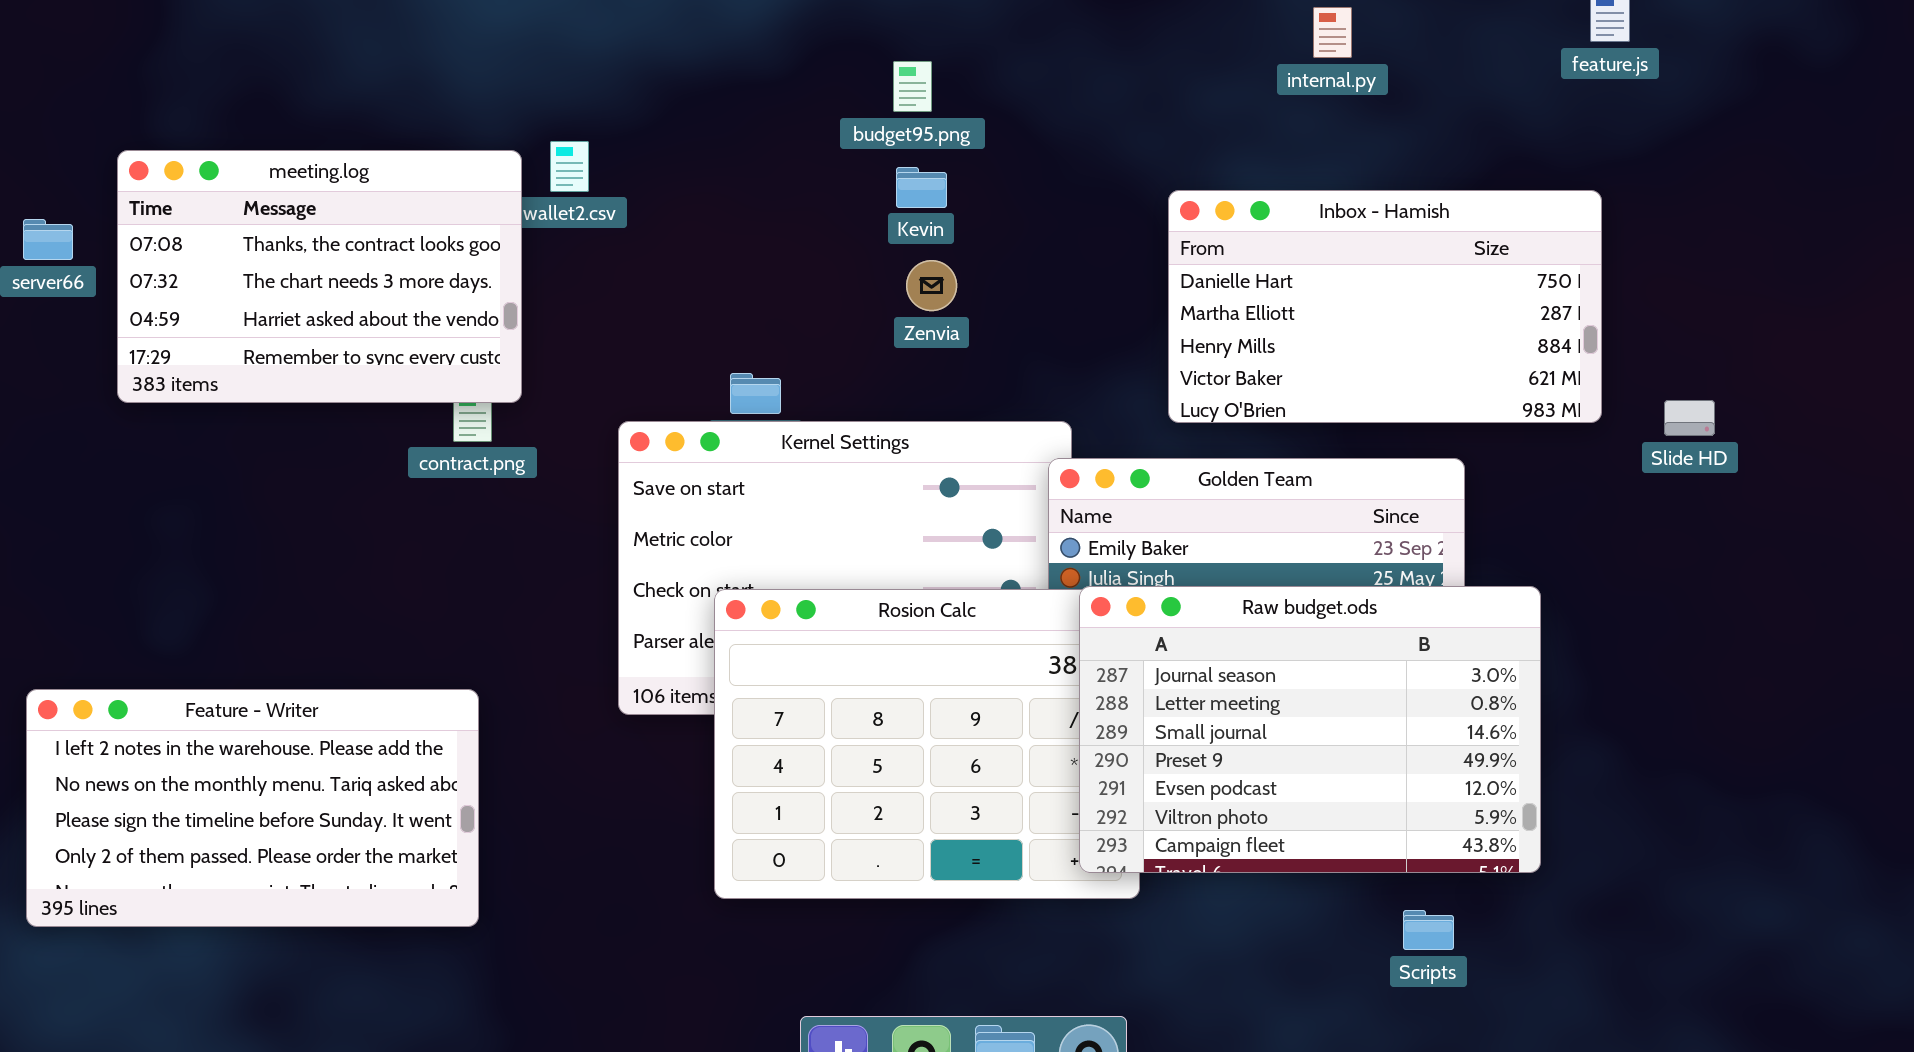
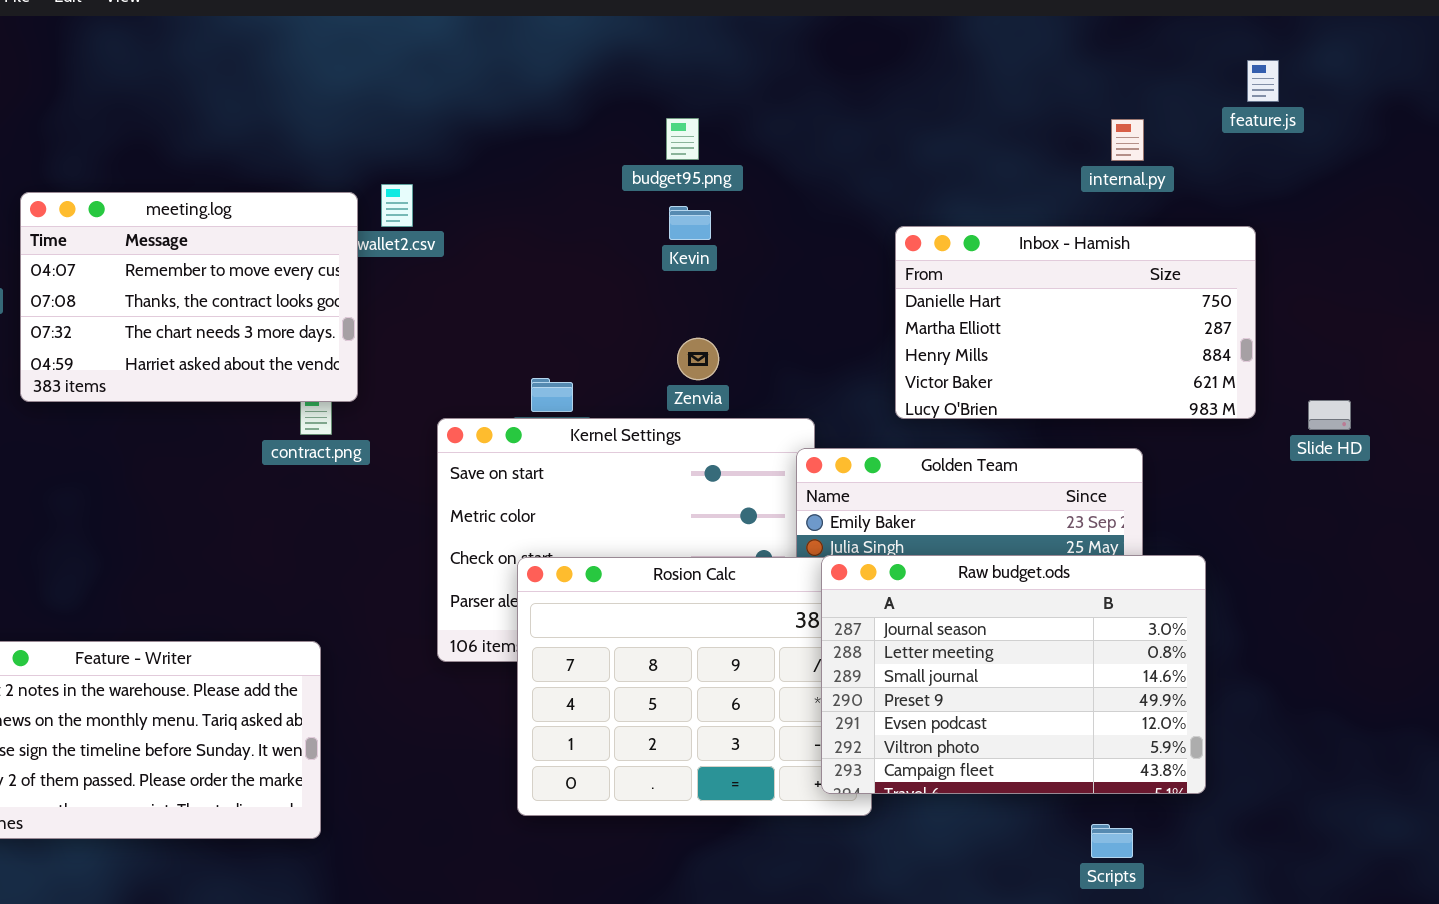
internal.py: [1313,7,1352,58] -> [1111,119,1144,161], moved
meeting.log: [117,150,522,403] -> [20,192,358,402], scrolled up 1 row
Zenvia: [906,260,957,311] -> [677,338,719,380], moved

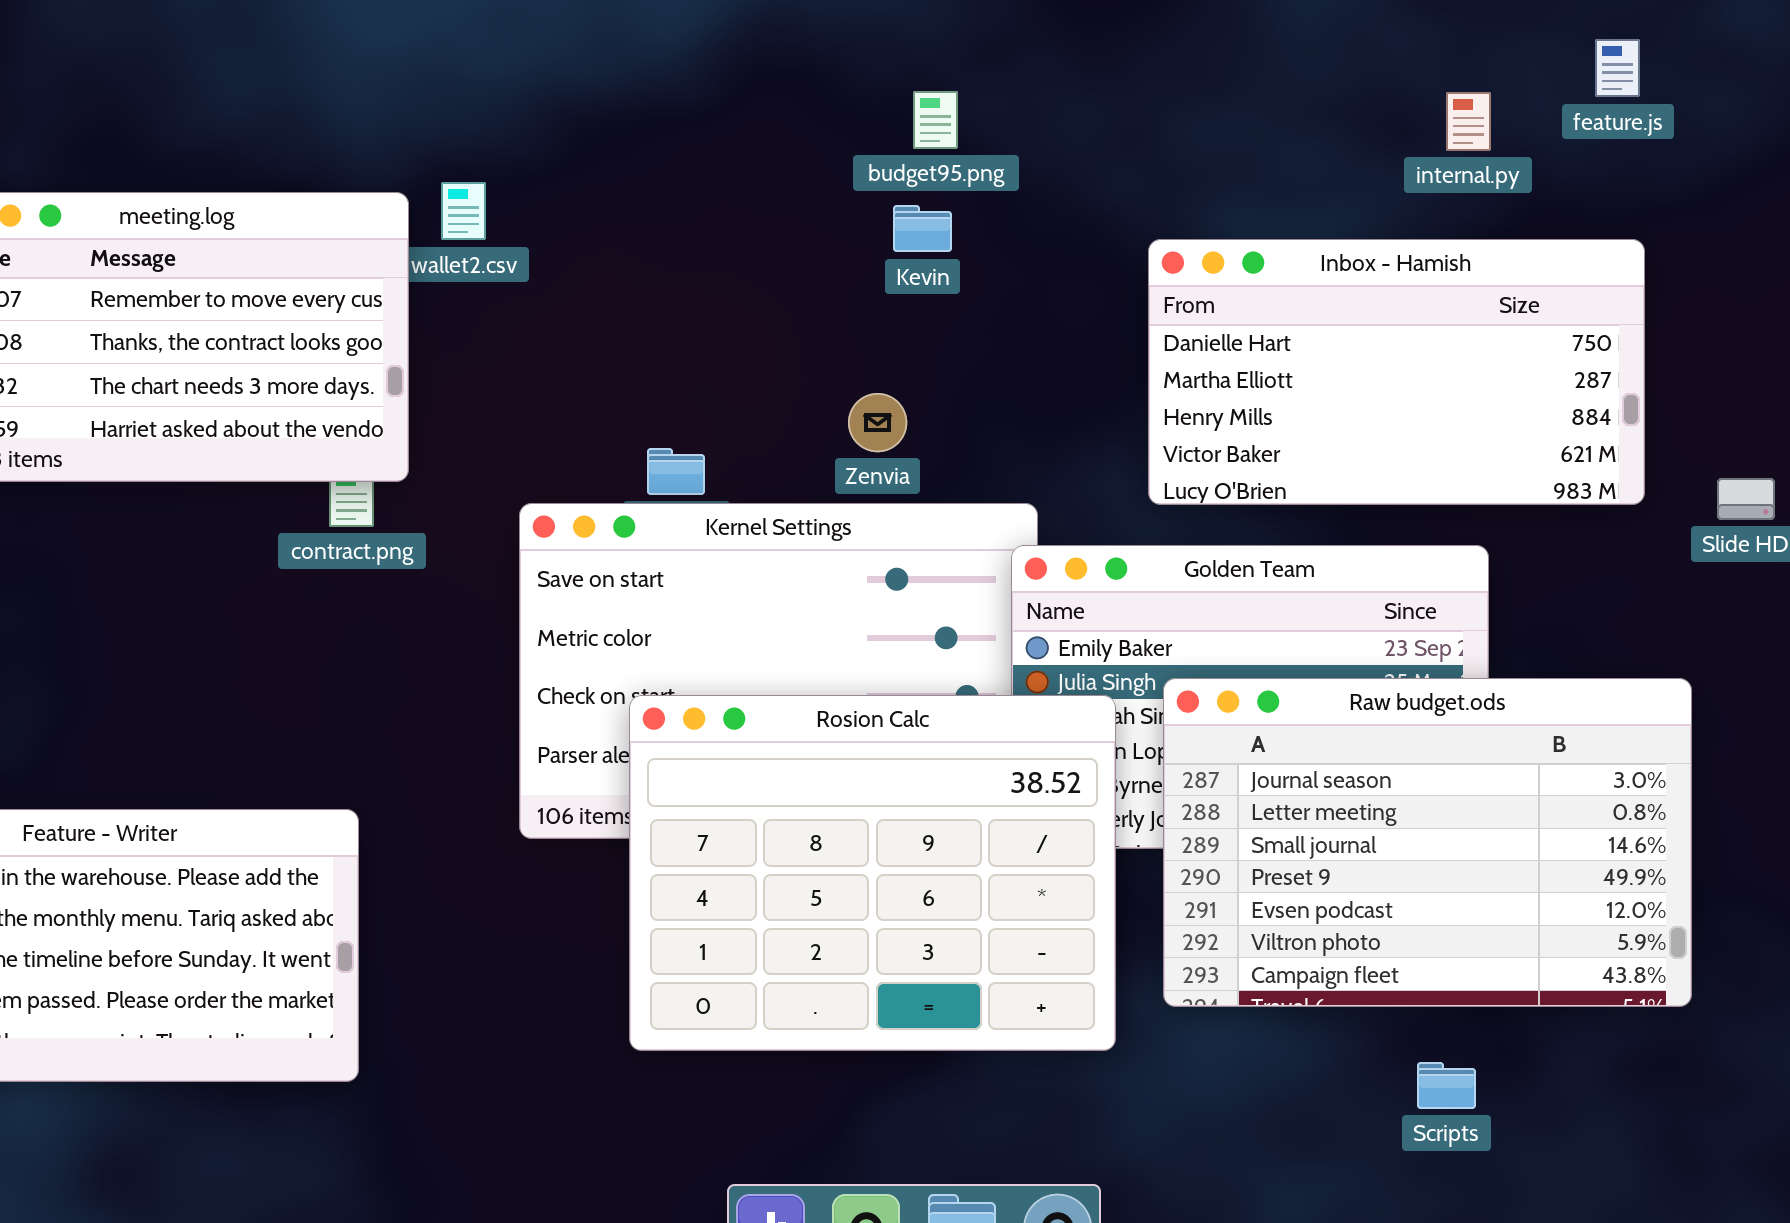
feature.js: [1247,60,1279,102] -> [1595,39,1640,97], moved
budget95.png: [666,118,699,160] -> [913,91,958,149], moved
Kevin: [669,206,711,240] -> [893,205,952,252], moved
Raw budget.ods: [821,555,1206,794] -> [1163,678,1692,1007], moved

